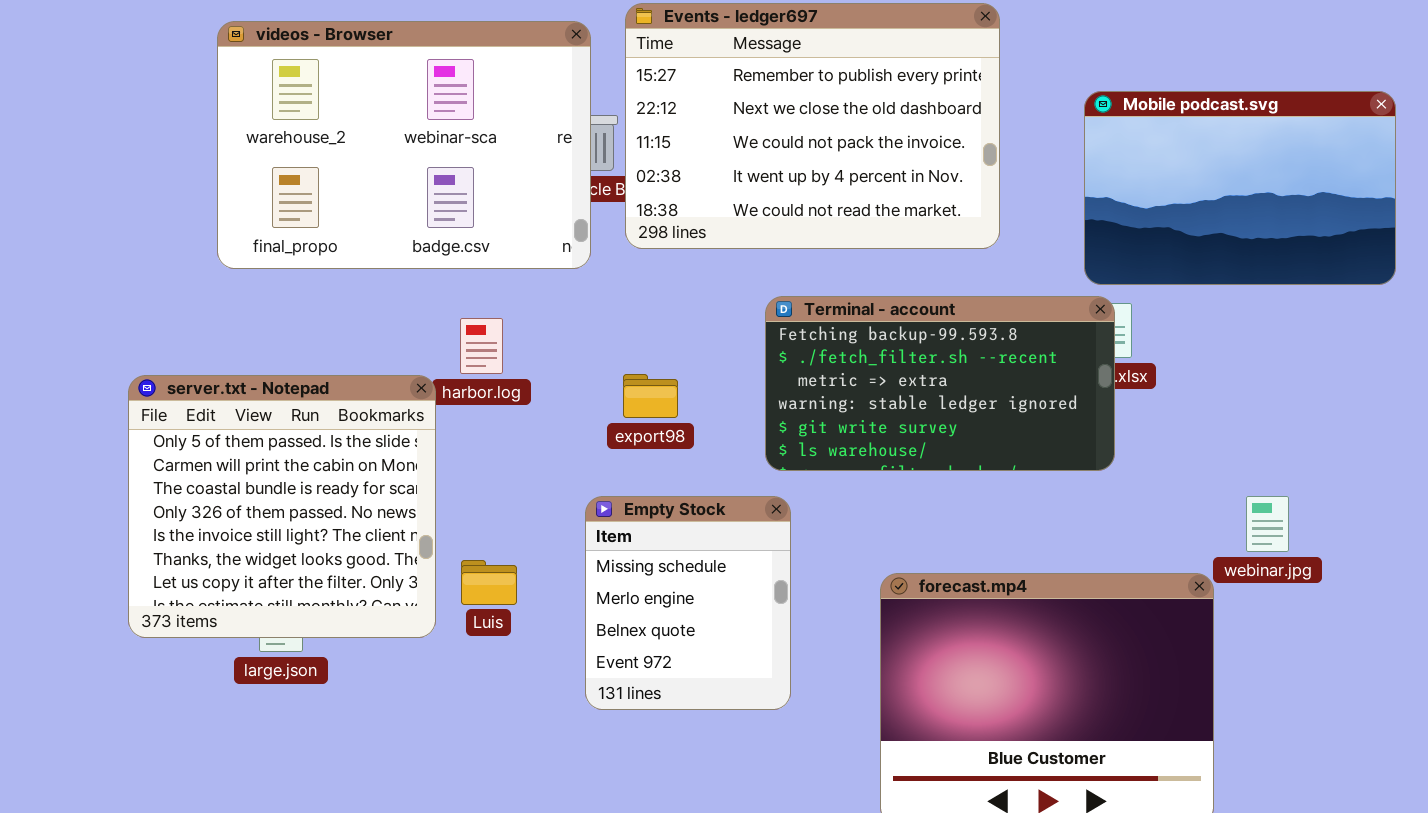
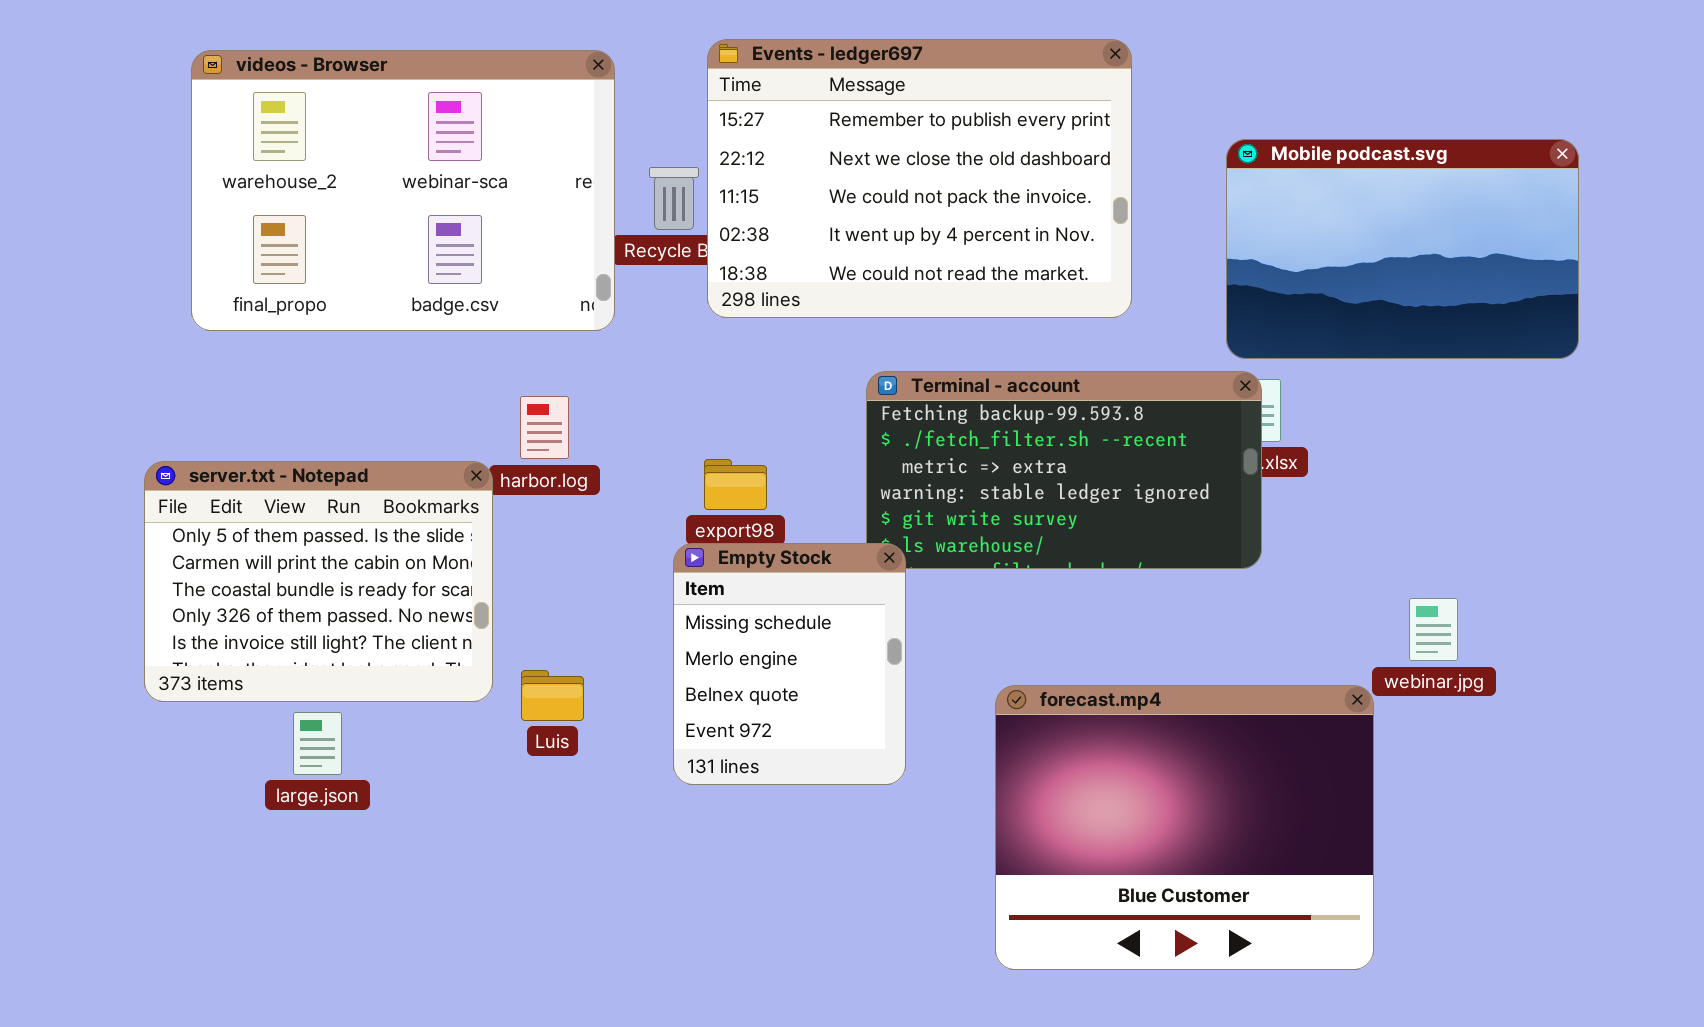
videos - Browser: [217,21,591,269] -> [191,50,615,331], moved
server.txt - Notepad: [128,375,436,638] -> [144,461,493,702], resized
Empty Stock: [585,496,791,710] -> [673,543,906,785], moved

